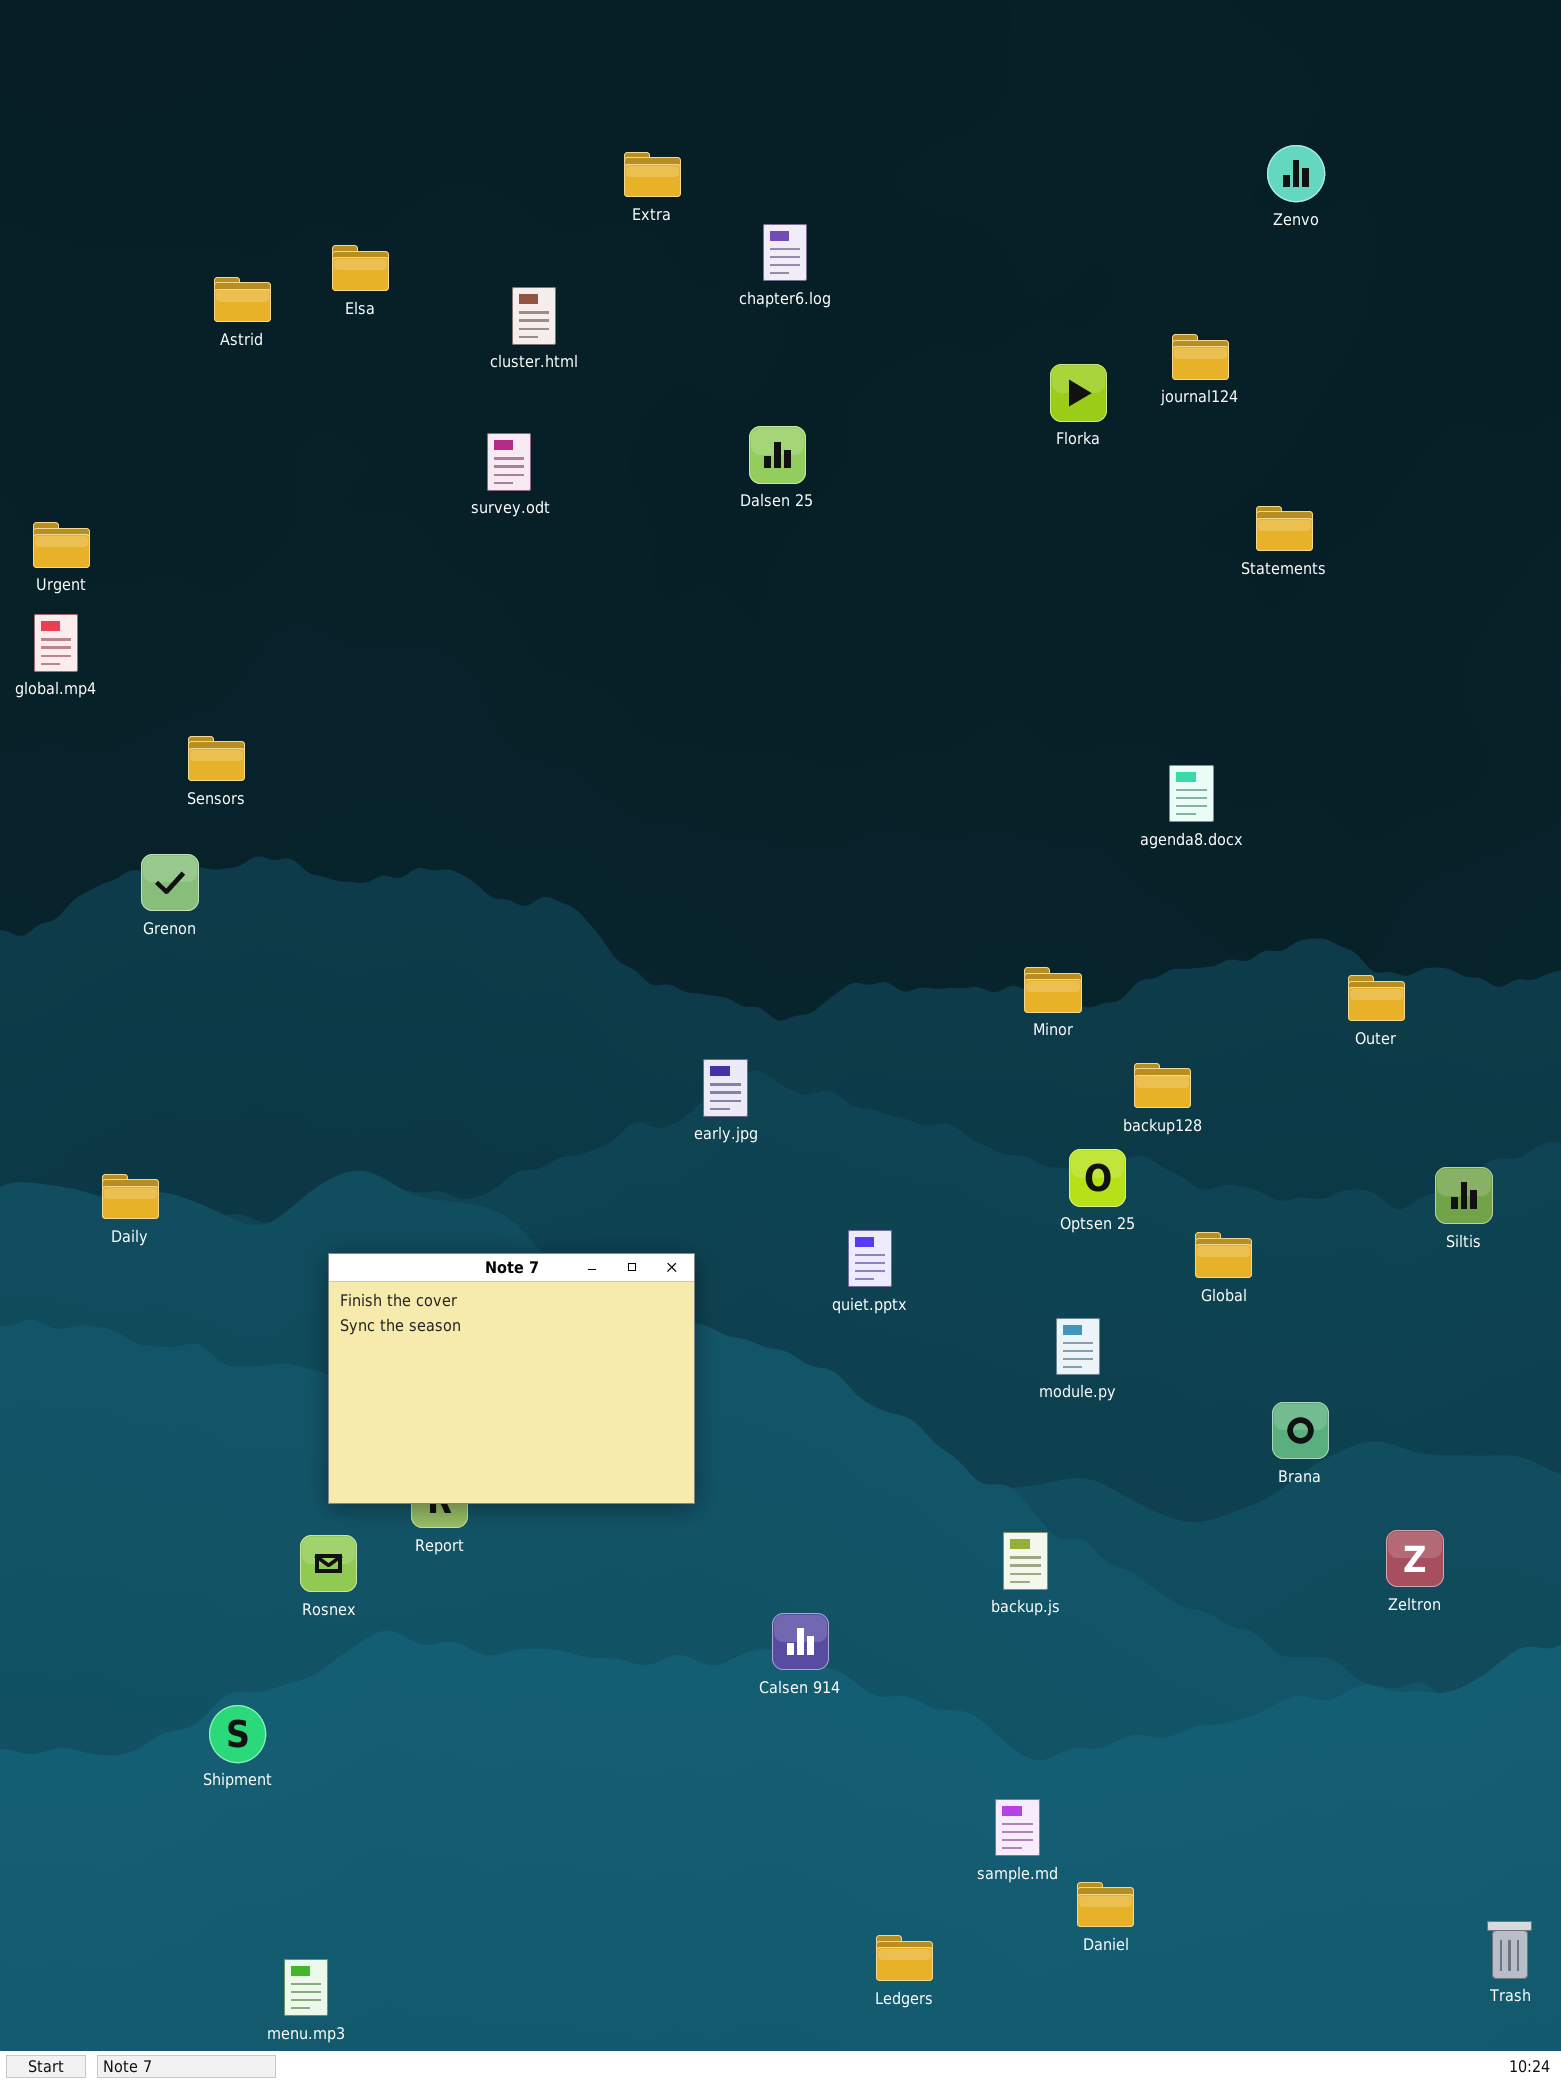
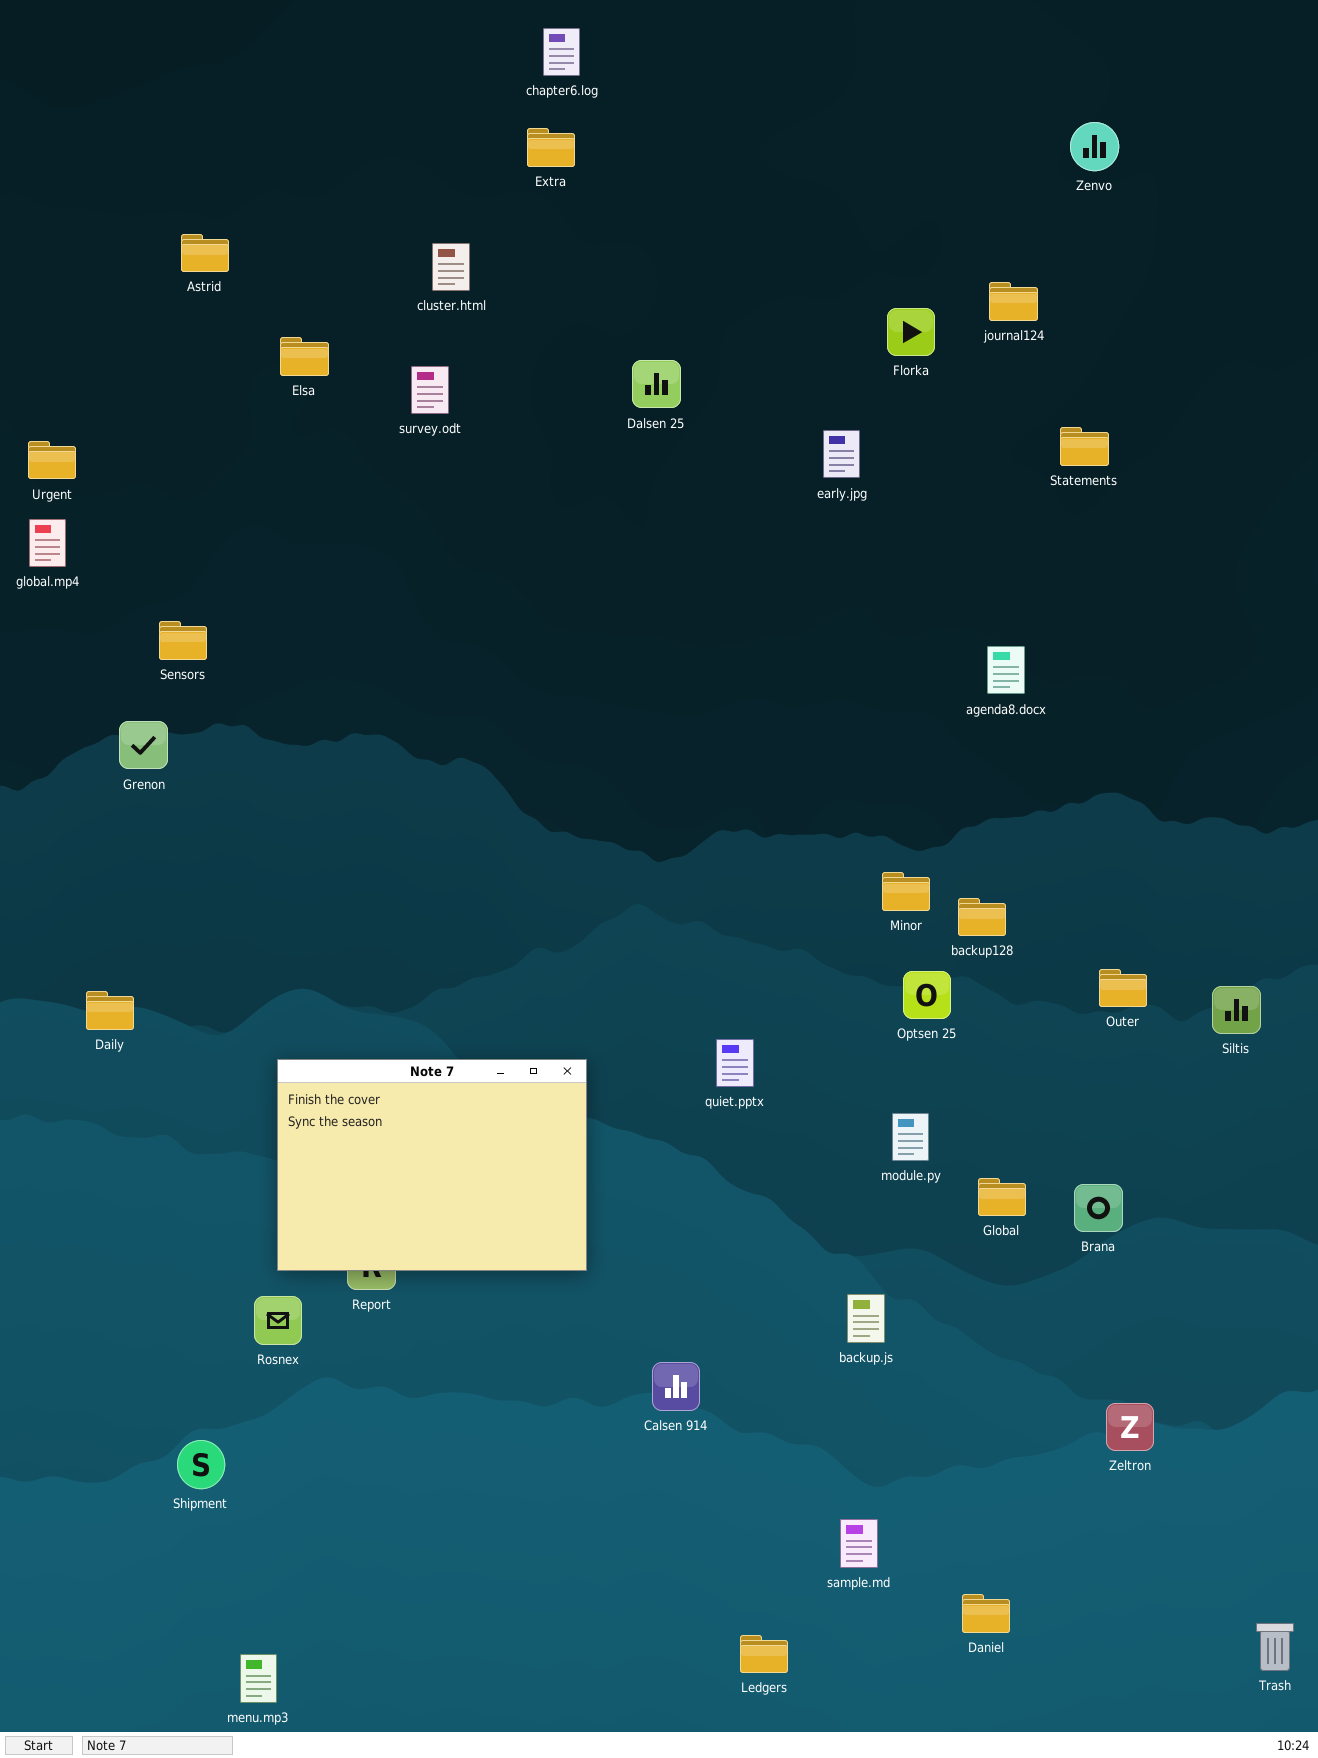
chapter6.log: [763,224,807,281] -> [543,28,580,76], moved
Elsa: [332,245,389,291] -> [280,337,329,376], moved
Minor: [1024,967,1082,1013] -> [882,872,930,911], moved
Outer: [1348,975,1405,1021] -> [1099,969,1147,1007], moved
early.jpg: [703,1059,748,1117] -> [823,430,860,478], moved
Global: [1195,1232,1252,1278] -> [978,1178,1026,1216], moved
Zeltron: [1386,1530,1444,1587] -> [1106,1403,1154,1451], moved
Daniel: [1077,1882,1134,1927] -> [962,1594,1010,1633], moved

